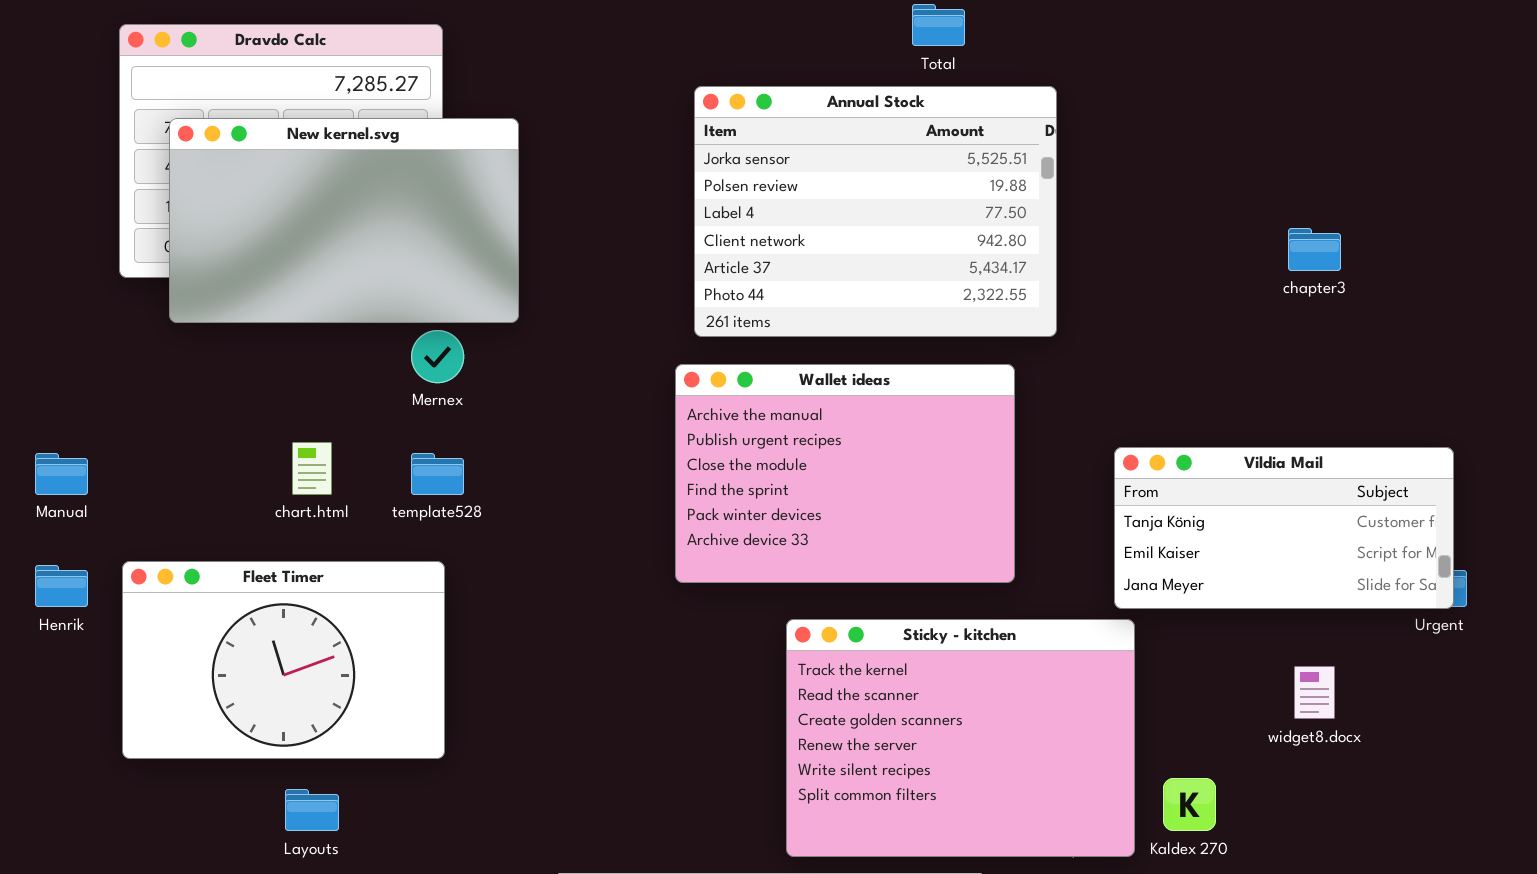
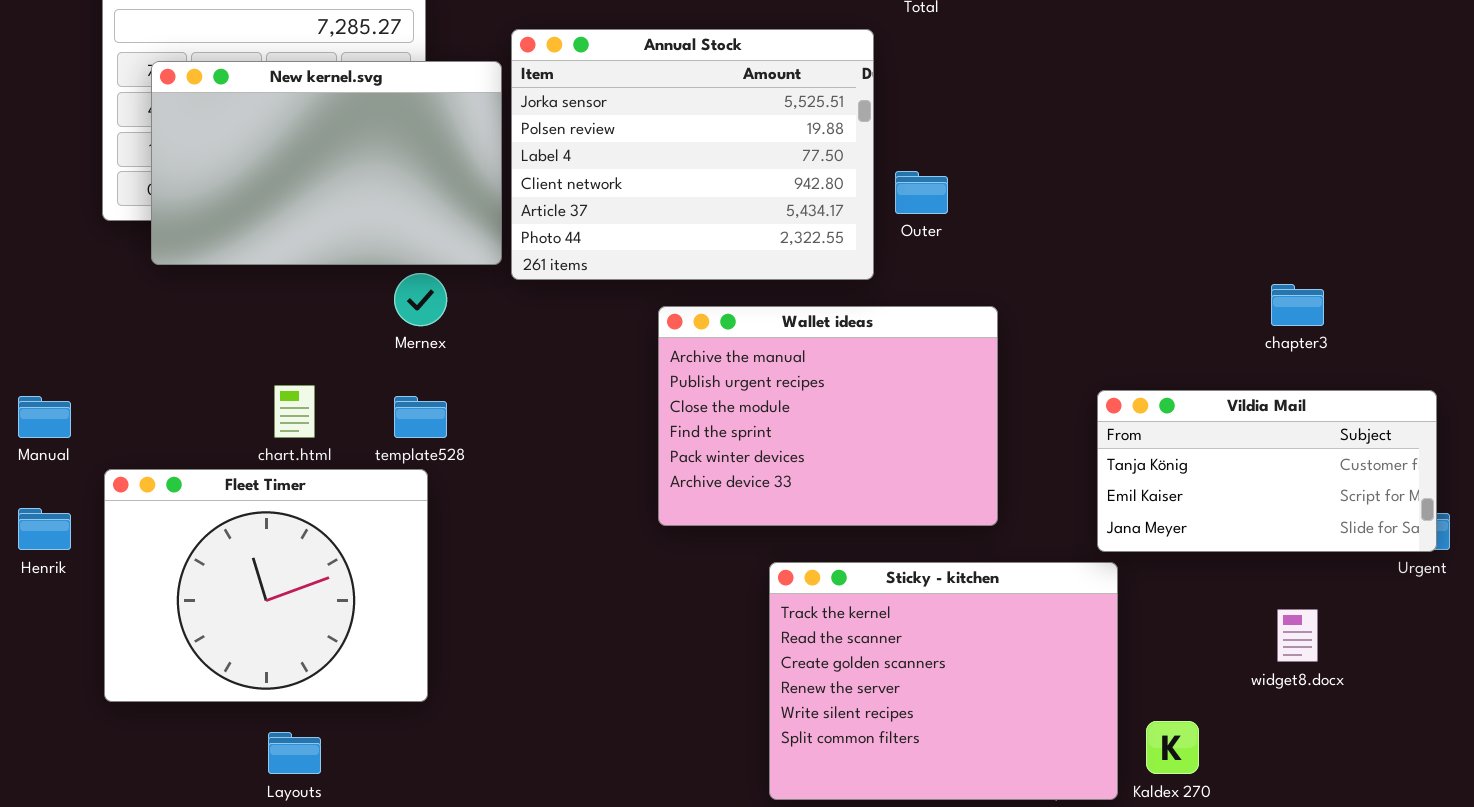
Annual Stock: [694,86,1057,337] -> [511,29,874,280], moved
chapter3: [1288,228,1341,271] -> [1271,284,1324,326], moved
Fleet Timer: [122,561,445,759] -> [104,469,428,702], resized

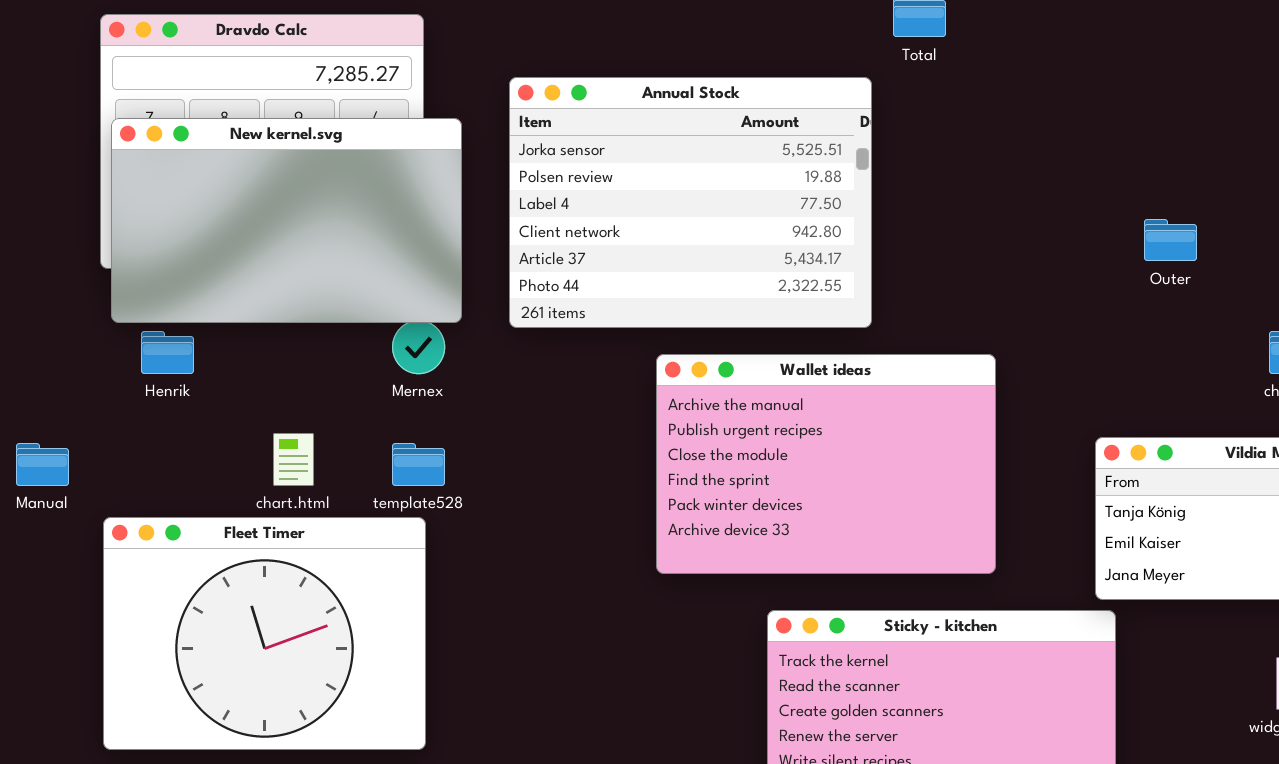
New kernel.svg: [151,61,502,265] -> [111,118,462,323], moved
Outer: [895,171,948,214] -> [1144,219,1197,261], moved
Henrik: [18,508,71,550] -> [141,331,194,374], moved

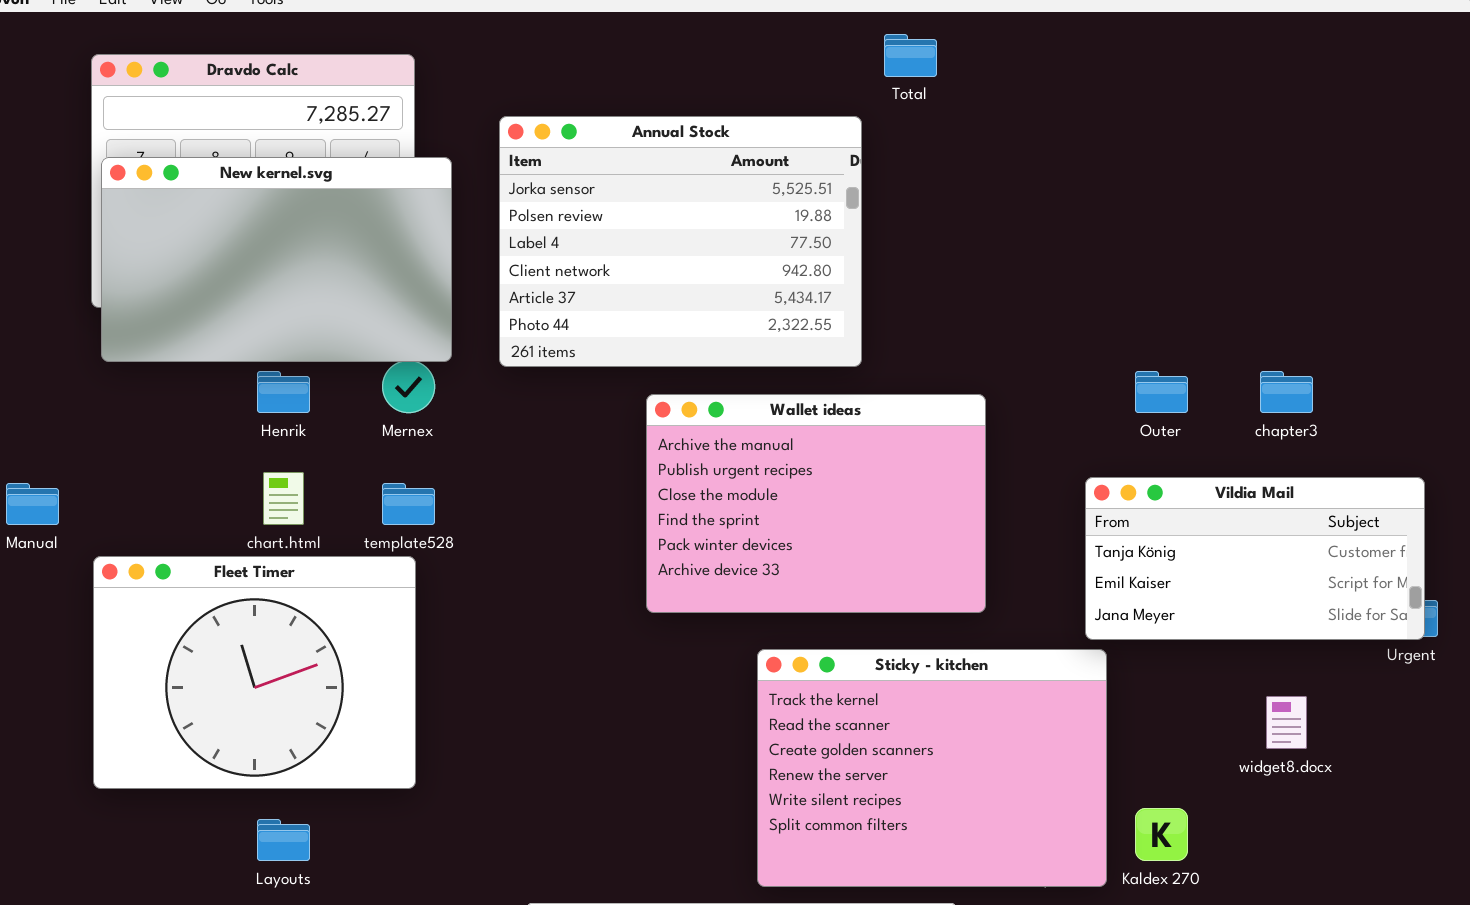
Outer: [1144,219,1197,261] -> [1135,371,1188,413], moved
Henrik: [141,331,194,374] -> [257,371,310,413], moved

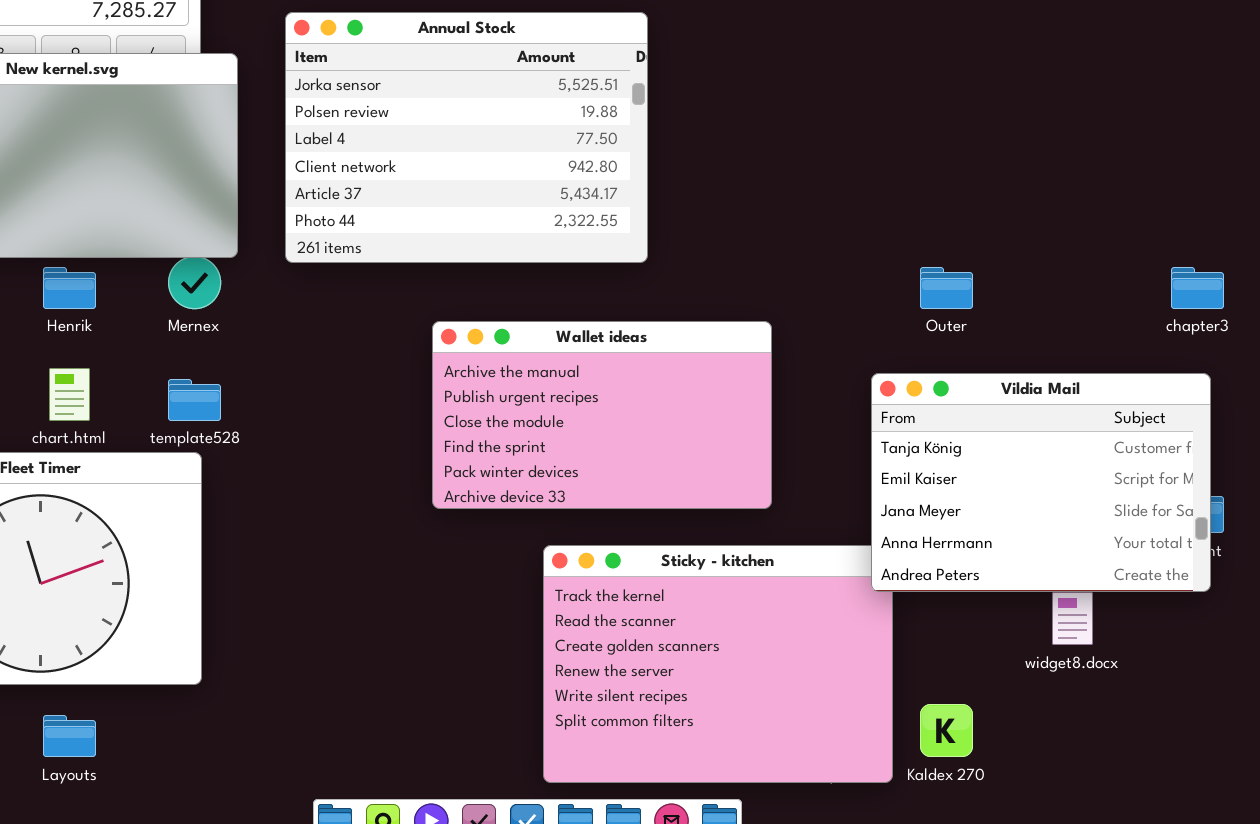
chapter3: [1260,371,1313,413] -> [1171,267,1224,309], moved
Wallet ideas: [646,394,986,613] -> [432,321,772,509], resized
Vildia Mail: [1085,477,1425,640] -> [871,373,1211,592], resized

